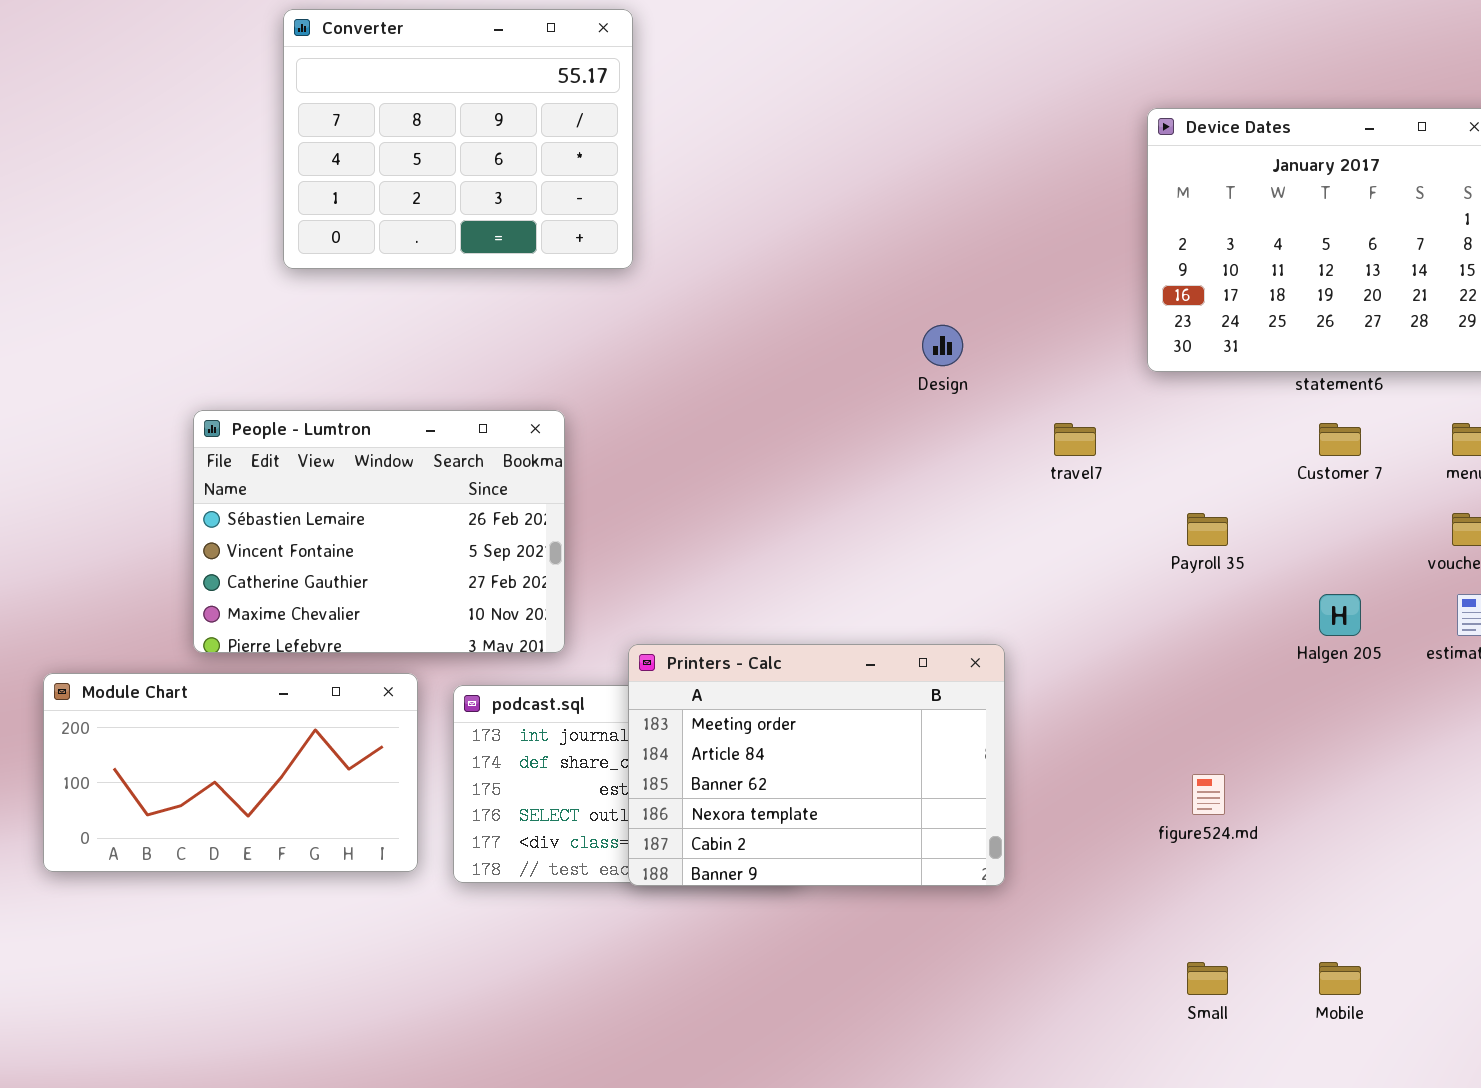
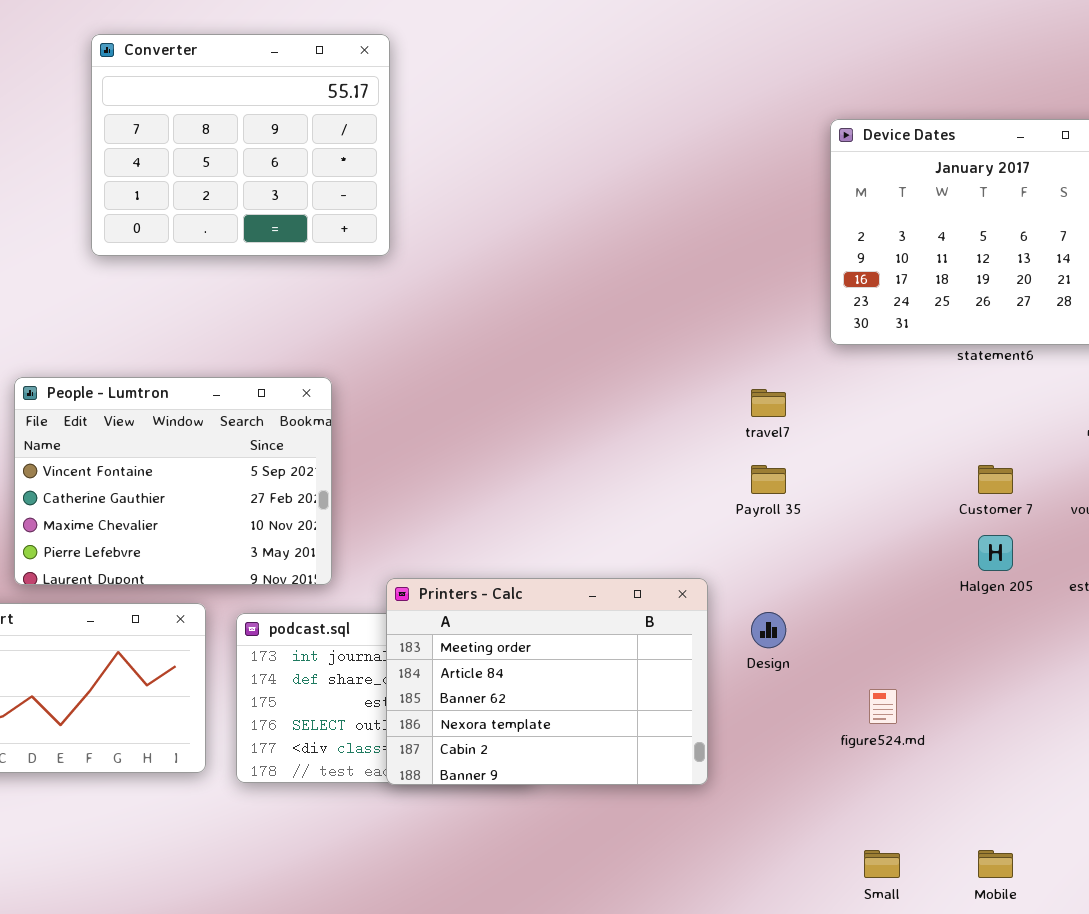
Design: [922,325,963,366] -> [751,612,786,648], moved
People - Lumtron: [193,410,565,653] -> [14,377,332,585], scrolled down 1 row
Customer 7: [1319,423,1361,456] -> [978,465,1013,494], moved
Payroll 35: [1187,513,1228,546] -> [751,465,786,494], moved

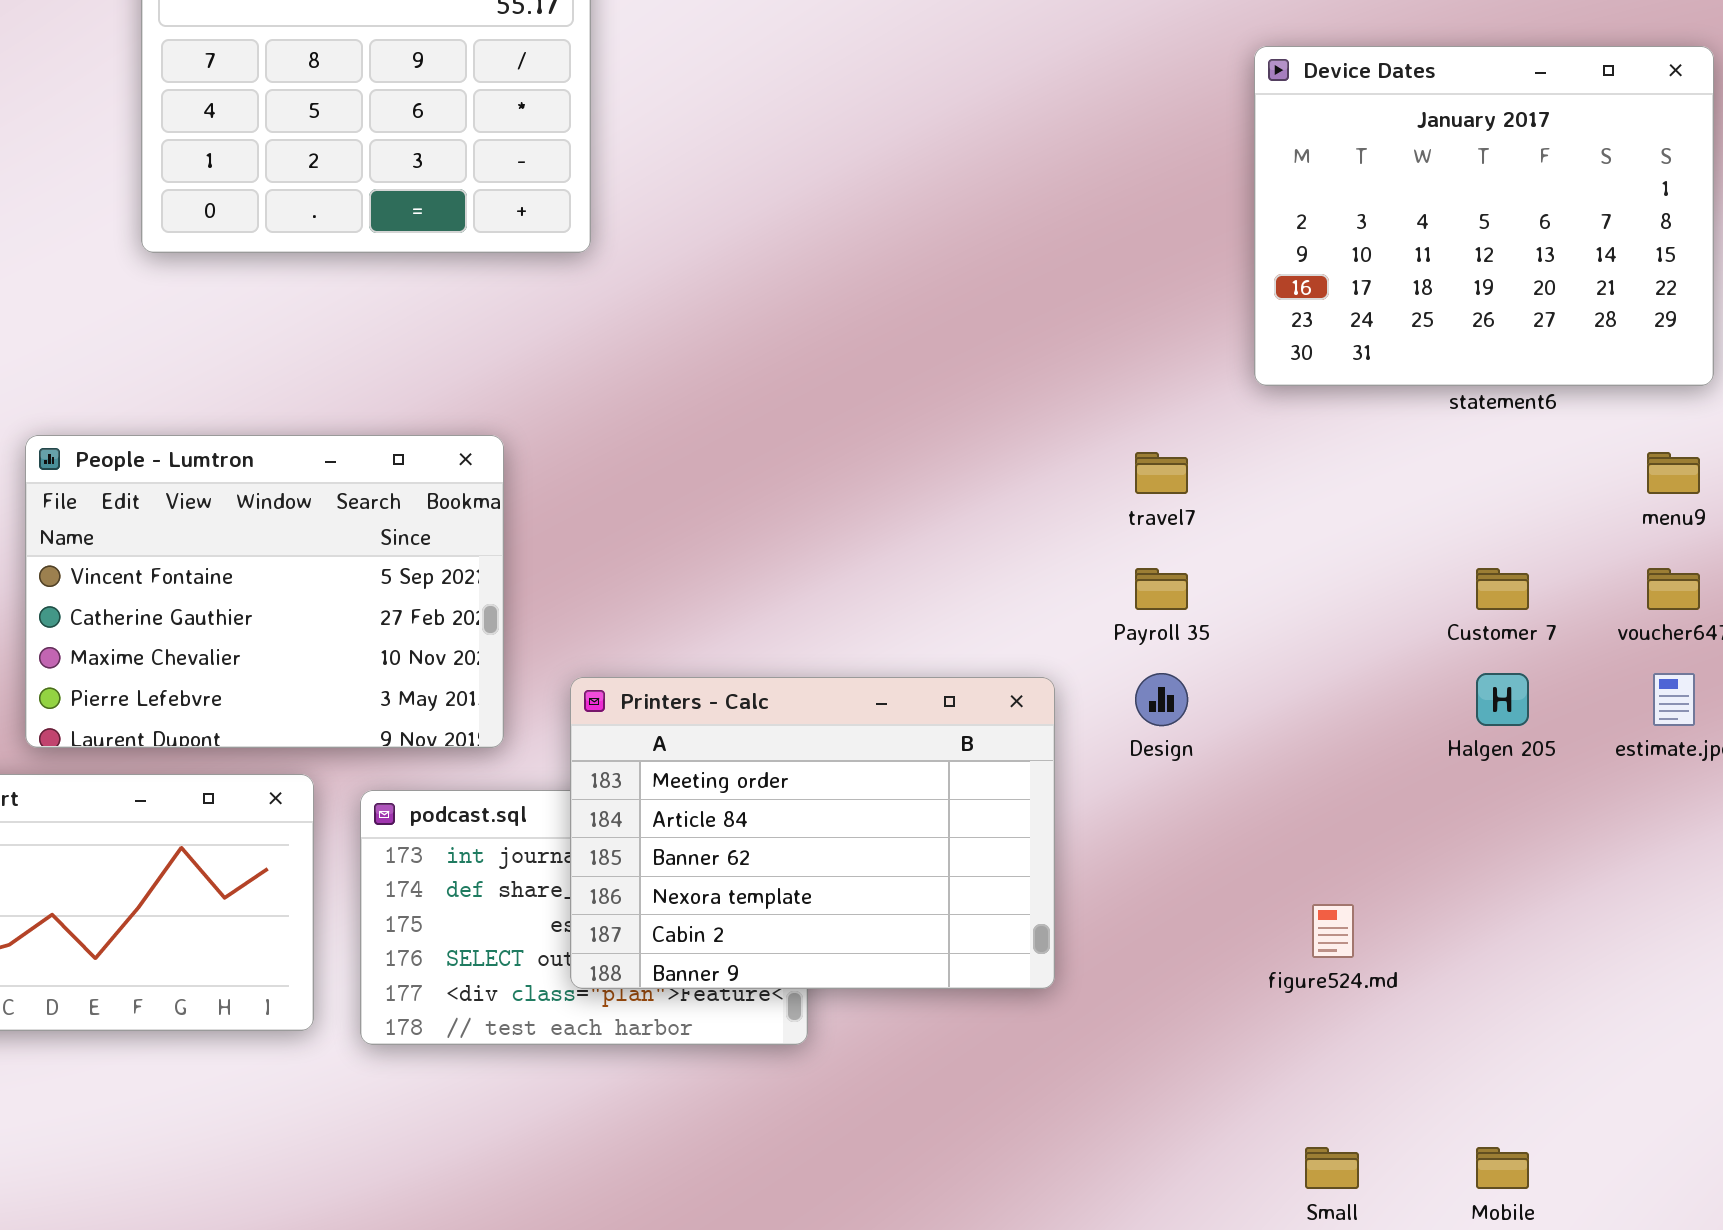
Printers - Calc: [386,578,708,785] -> [570,677,1055,989], moved
Design: [751,612,786,648] -> [1135,673,1188,726], moved

